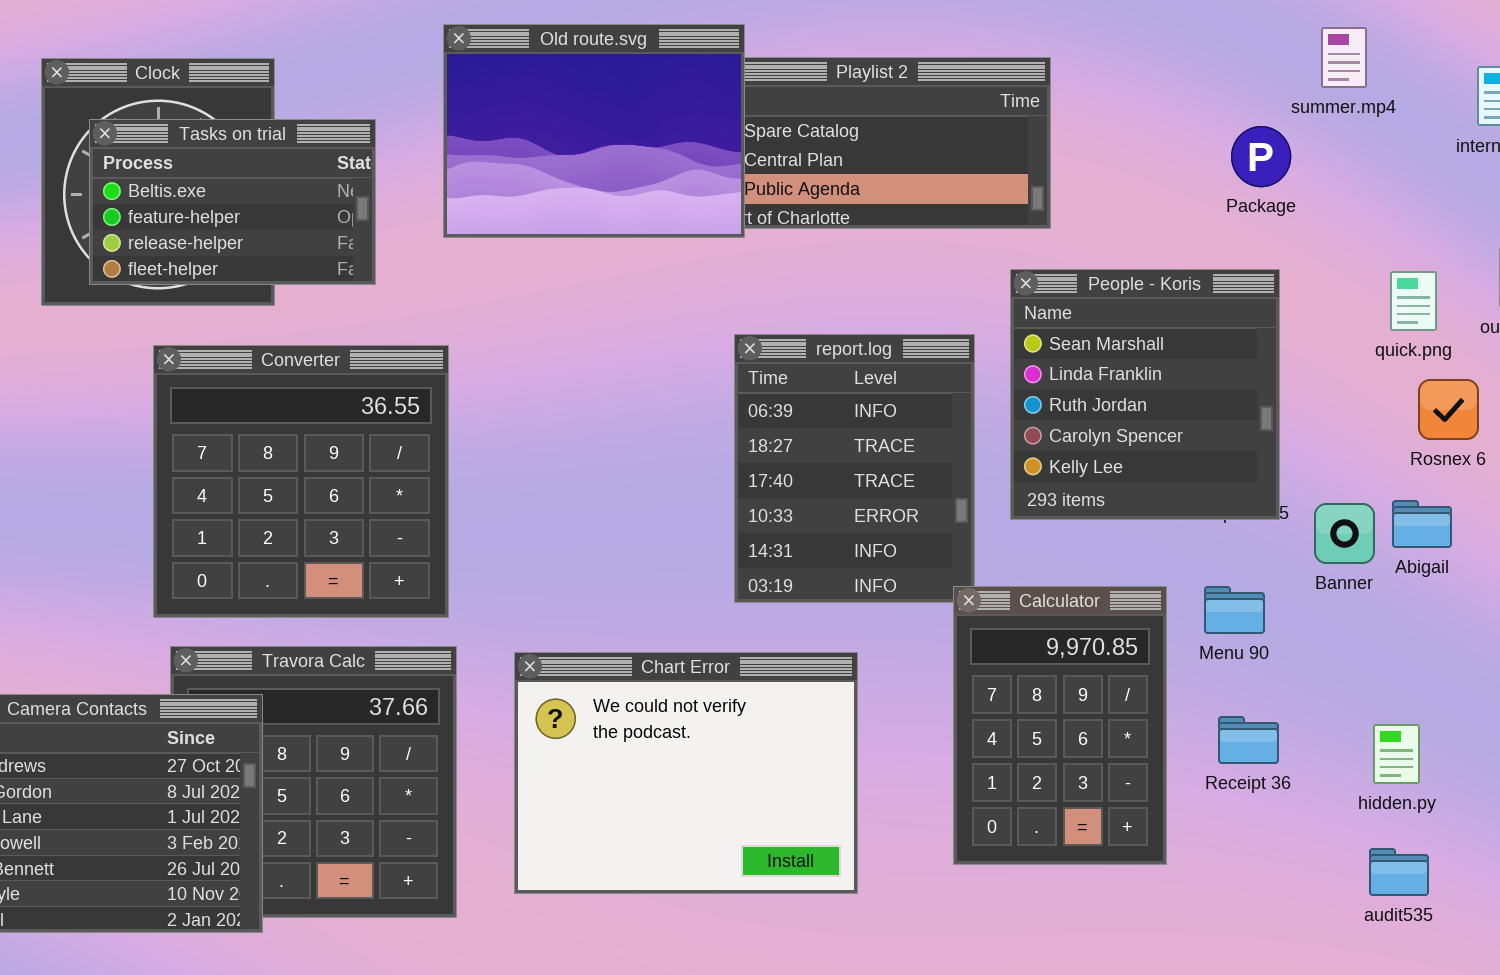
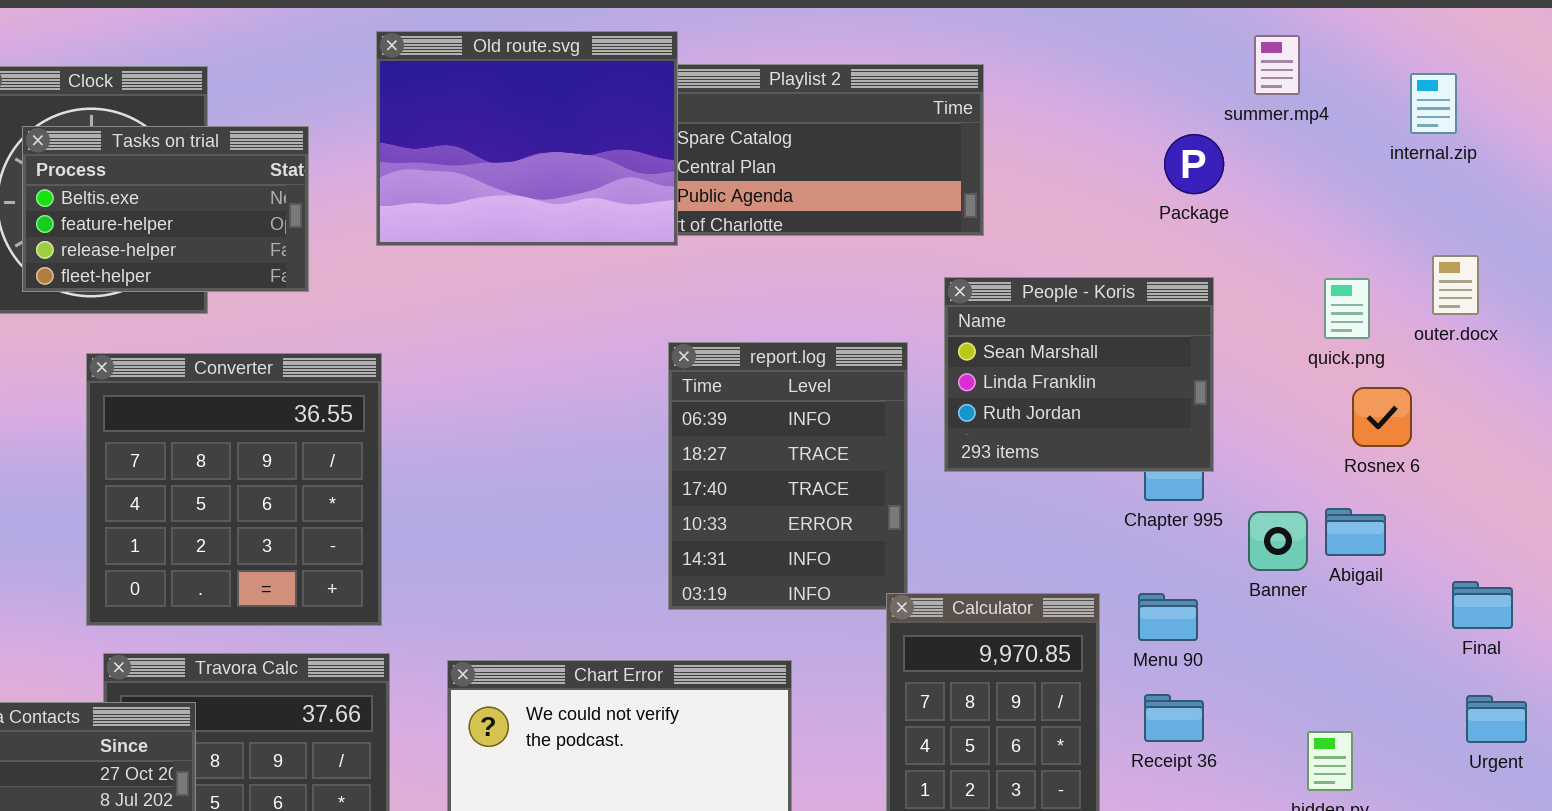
People - Koris: [1010,269,1280,520] -> [944,277,1214,472], resized
Receipt 36: [1218,716,1279,764] -> [1144,694,1204,742], moved

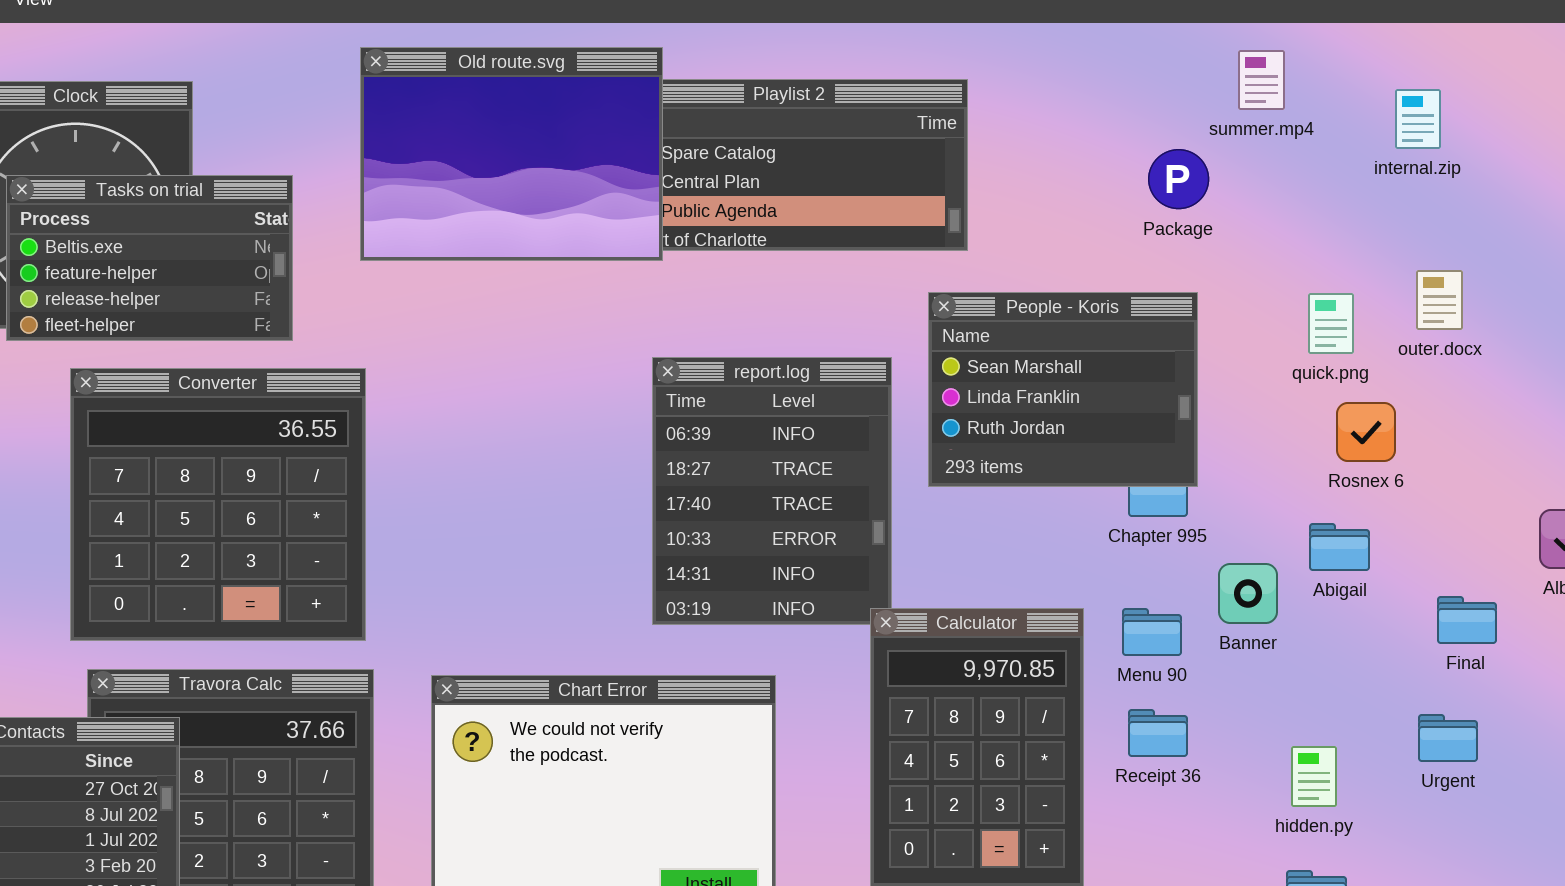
Tasks on trial: [22,126,309,292] -> [6,175,293,341], moved
Banner: [1248,511,1308,571] -> [1218,563,1278,624], moved
Urgent: [1466,695,1527,743] -> [1418,714,1478,762], moved

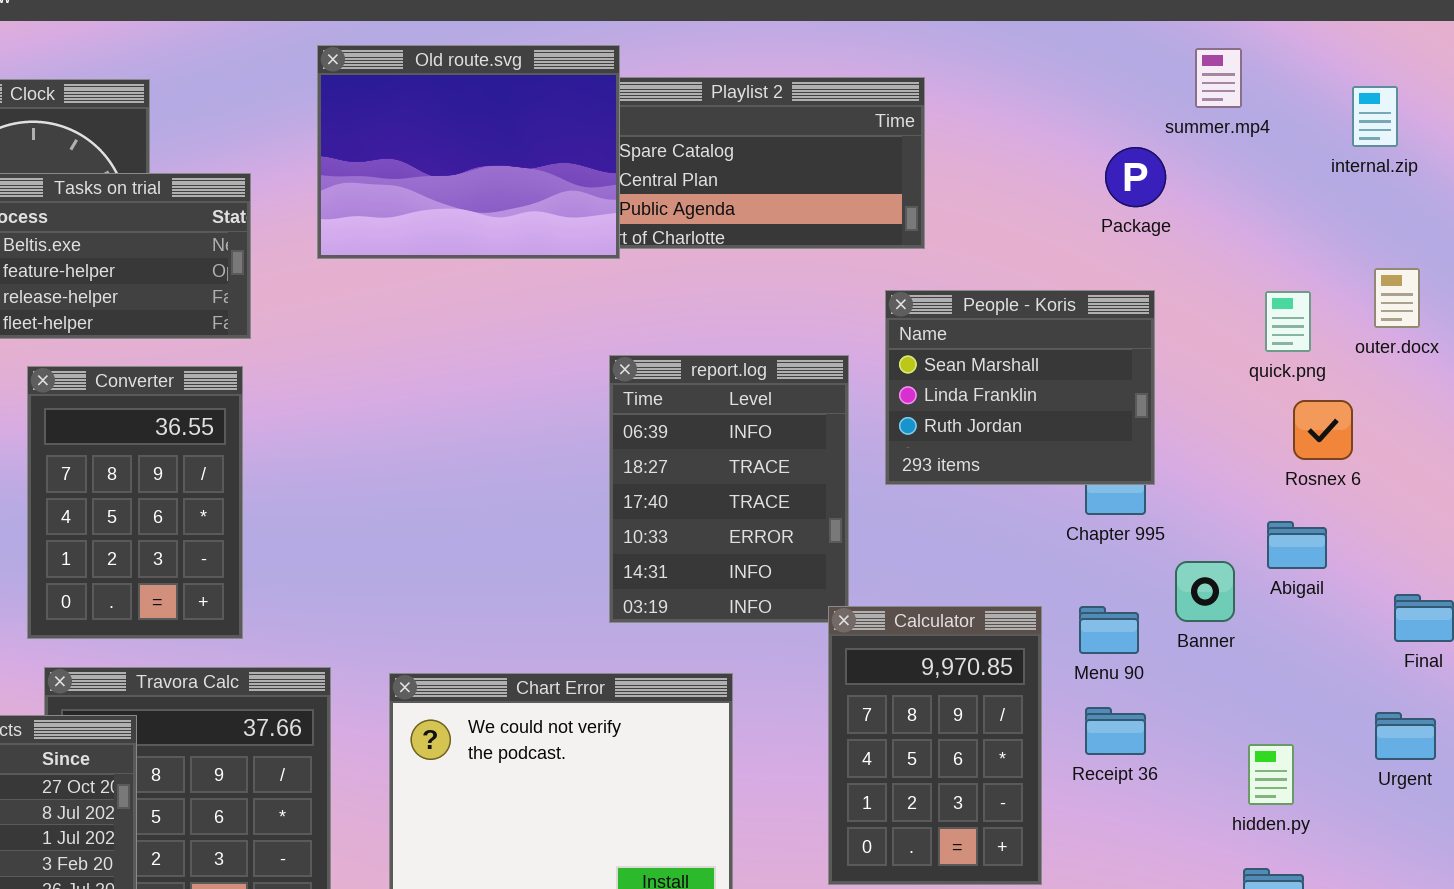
Converter: [70,368,366,641] -> [27,366,243,639], resized

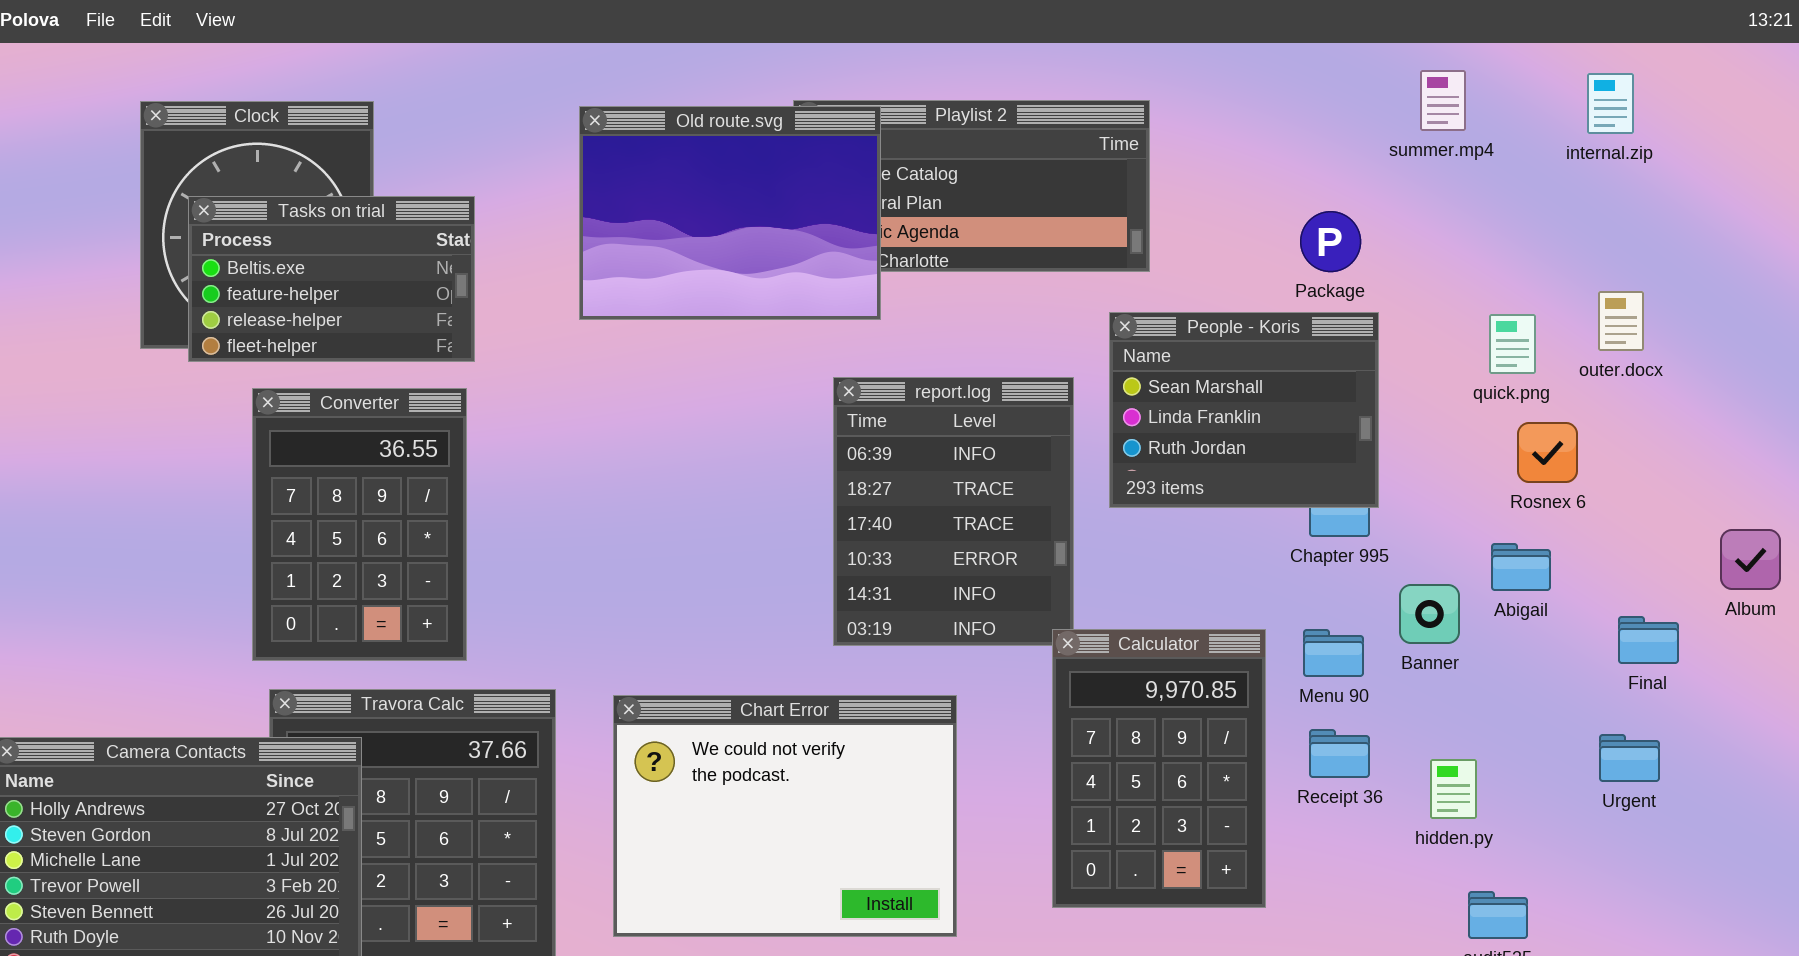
Old route.svg: [317,45,620,259] -> [579,106,881,320], moved
internal.zip: [1352,86,1398,147] -> [1587,73,1634,134], moved
Package: [1105,147,1166,207] -> [1300,211,1361,272], moved
hidden.py: [1248,744,1294,805] -> [1430,759,1477,819], moved

